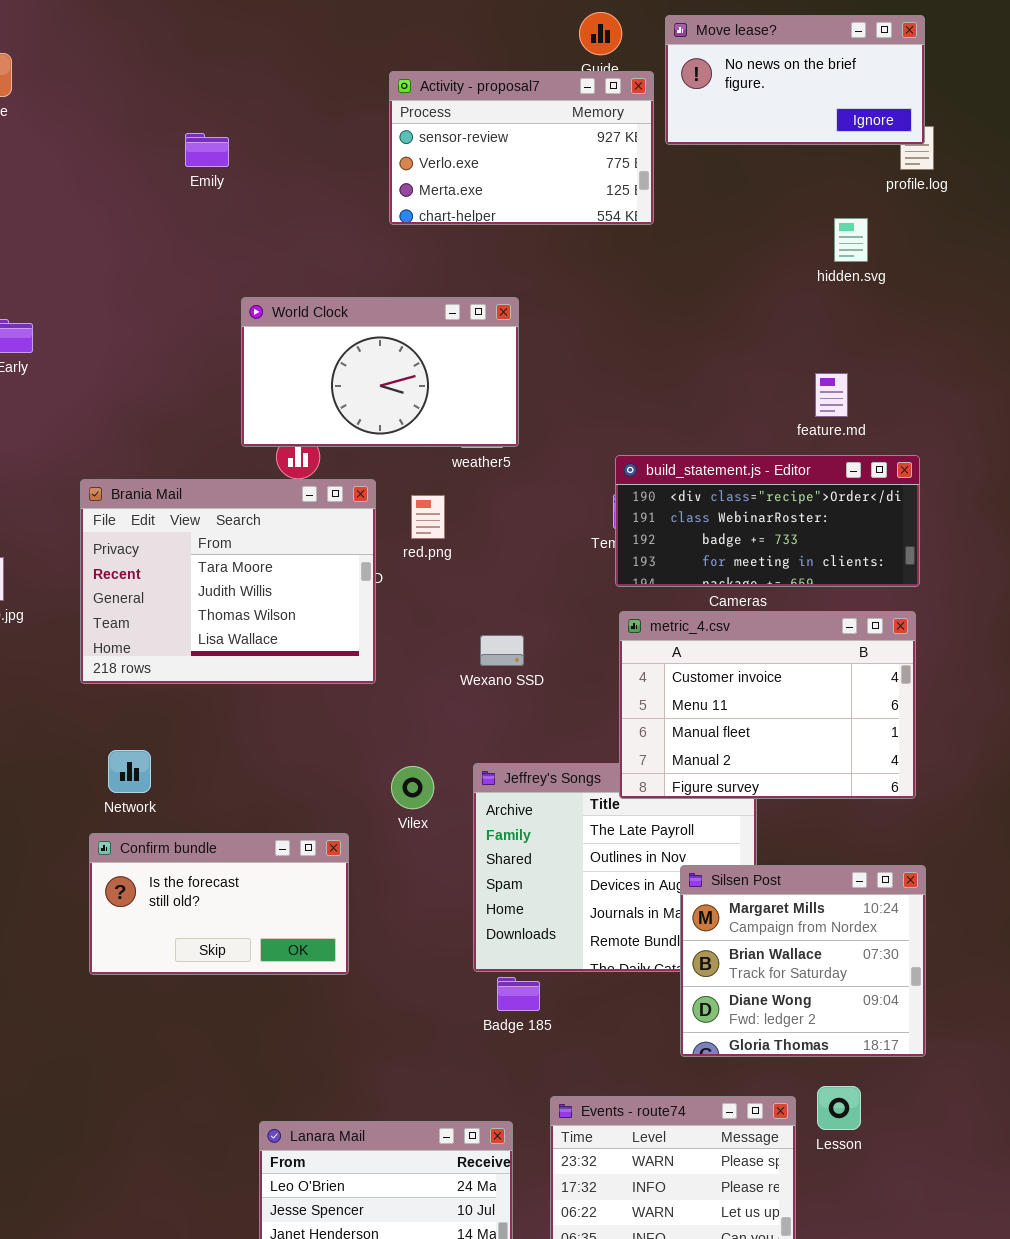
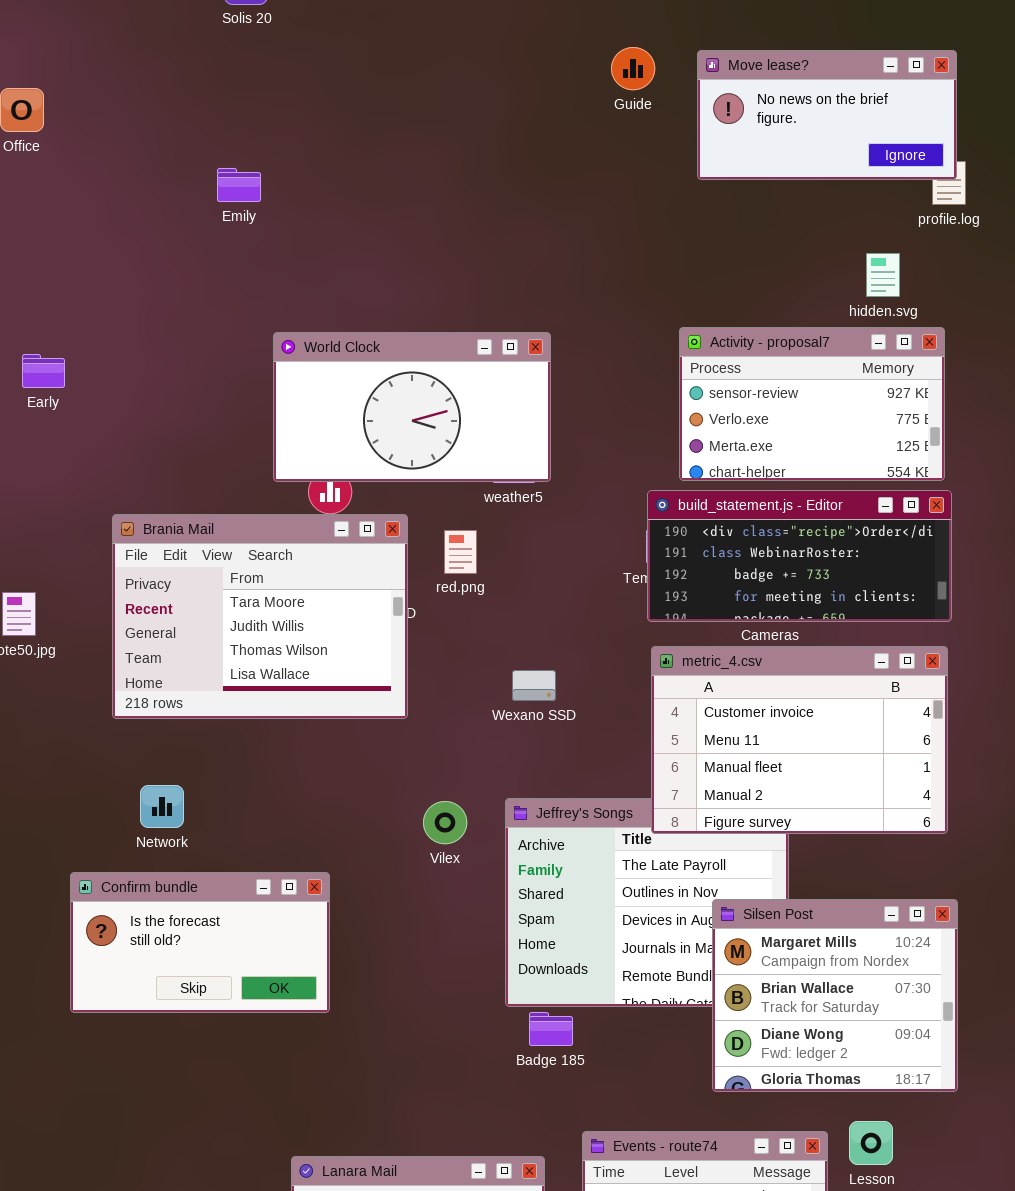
Activity - proposal7: [389,71,654,225] -> [679,327,945,481], moved
Confirm bundle: [89,833,349,975] -> [70,872,330,1013], moved

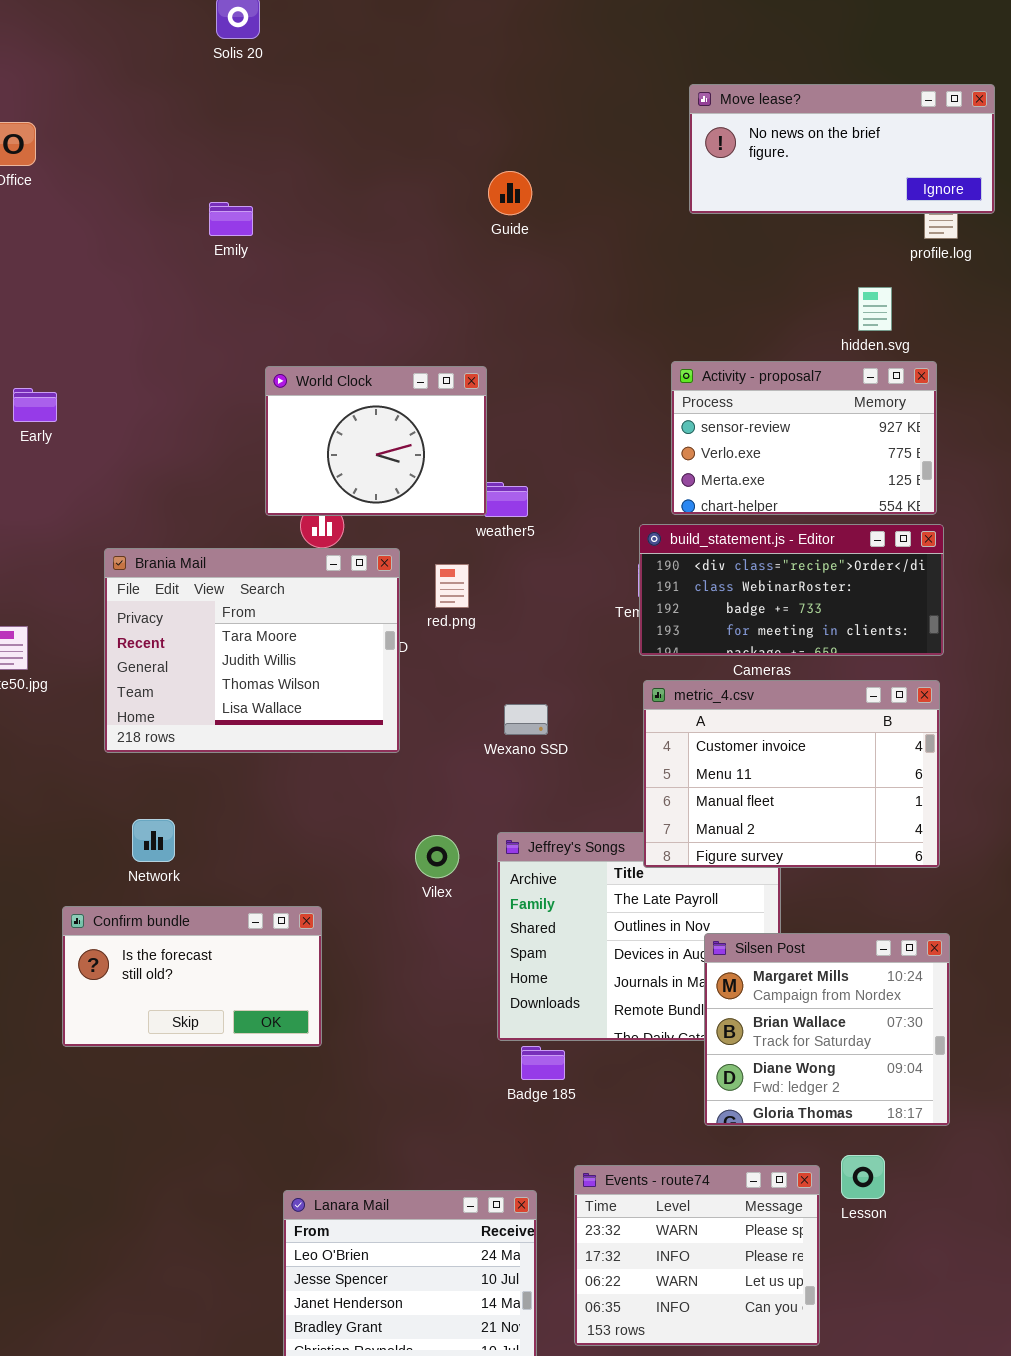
Guide: [611,47,655,90] -> [488,171,532,215], moved
Move lease?: [697,50,957,180] -> [689,84,995,214], resized
World Clock: [273,332,551,482] -> [265,366,487,516], resized

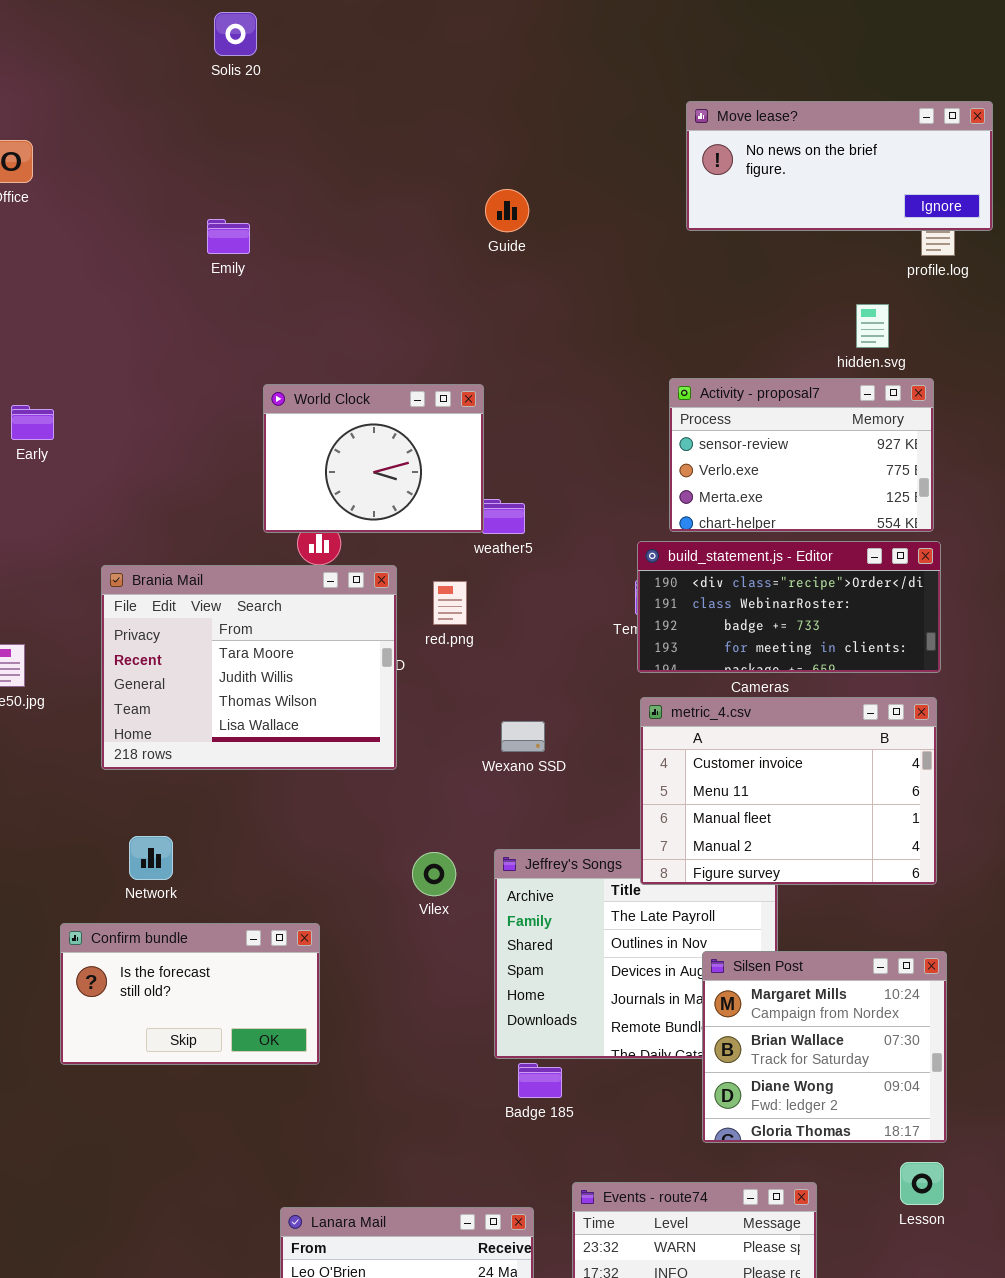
Lesson: [841,1155,885,1199] -> [900,1162,944,1205], moved

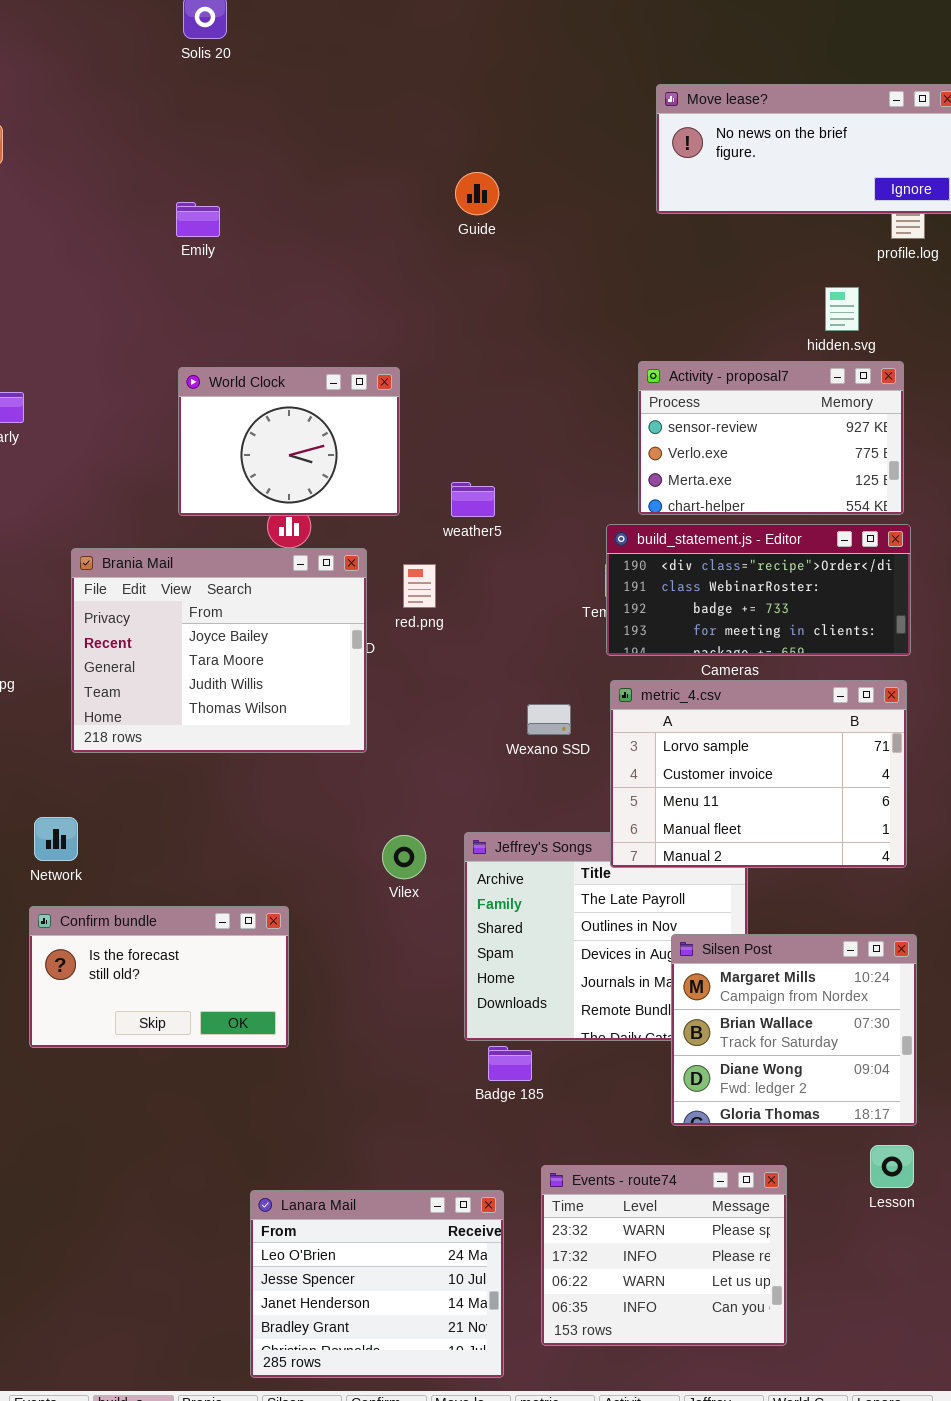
World Clock: [263,384,484,533] -> [178,367,400,516], moved
Brania Mail: [101,565,397,770] -> [71,548,367,753], scrolled up 1 row
metric_4.csv: [640,697,937,885] -> [610,680,907,868], scrolled up 1 row
Wexano SSD: [501,721,545,752] -> [527,704,571,735], moved
Network: [129,836,173,880] -> [34,817,78,861], moved

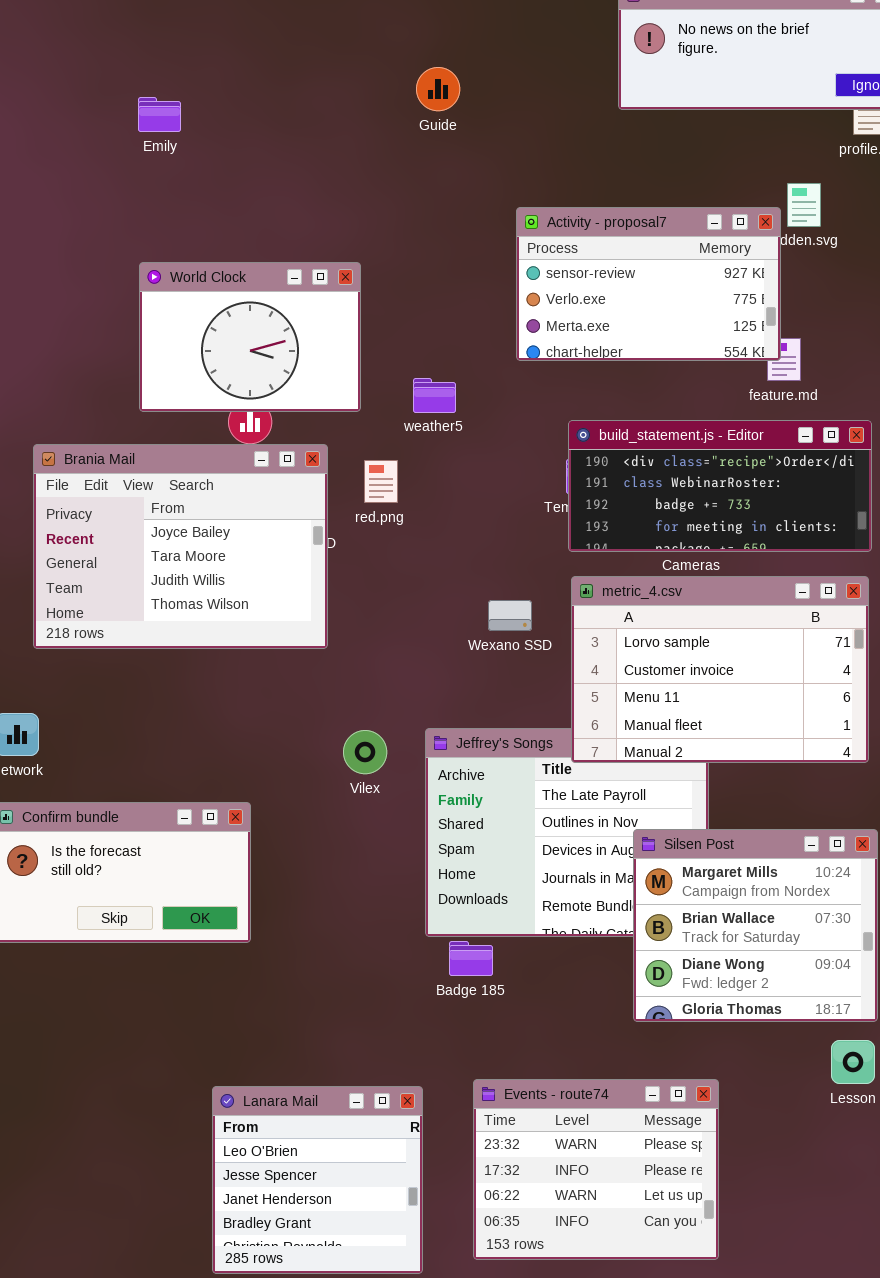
Activity - proposal7: [638,361,904,515] -> [516,207,781,361], moved
Events - route74: [541,1165,787,1346] -> [473,1079,719,1260], moved
Lanara Mail: [250,1190,504,1378] -> [212,1086,423,1274], resized

